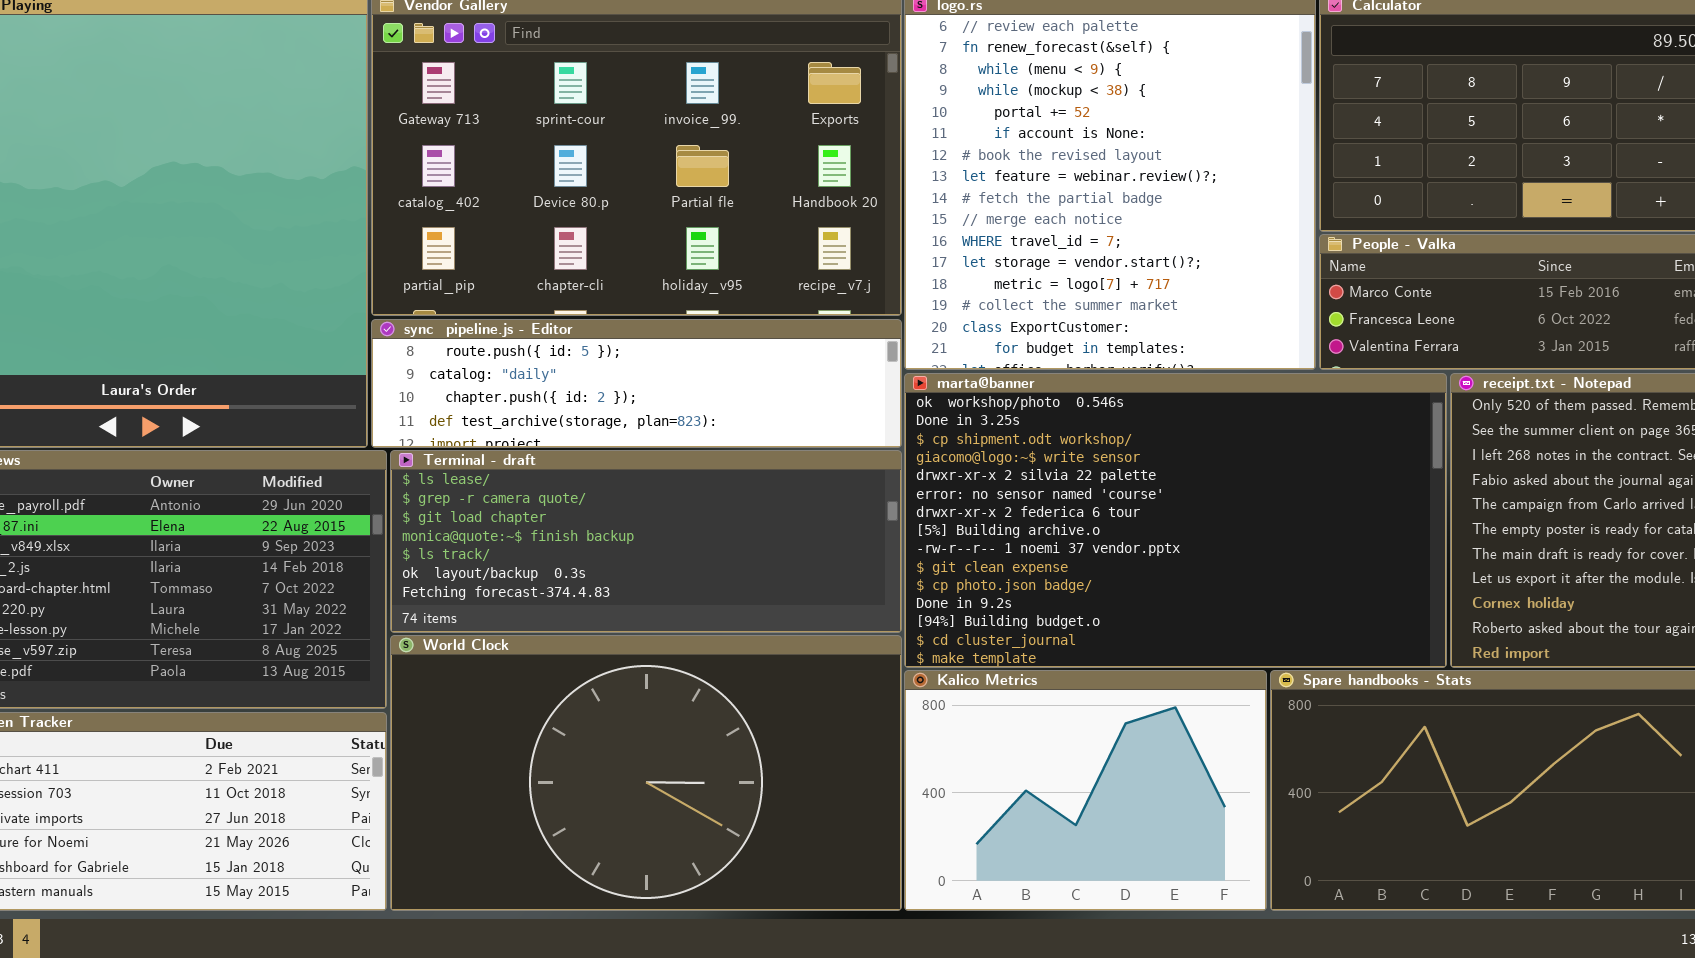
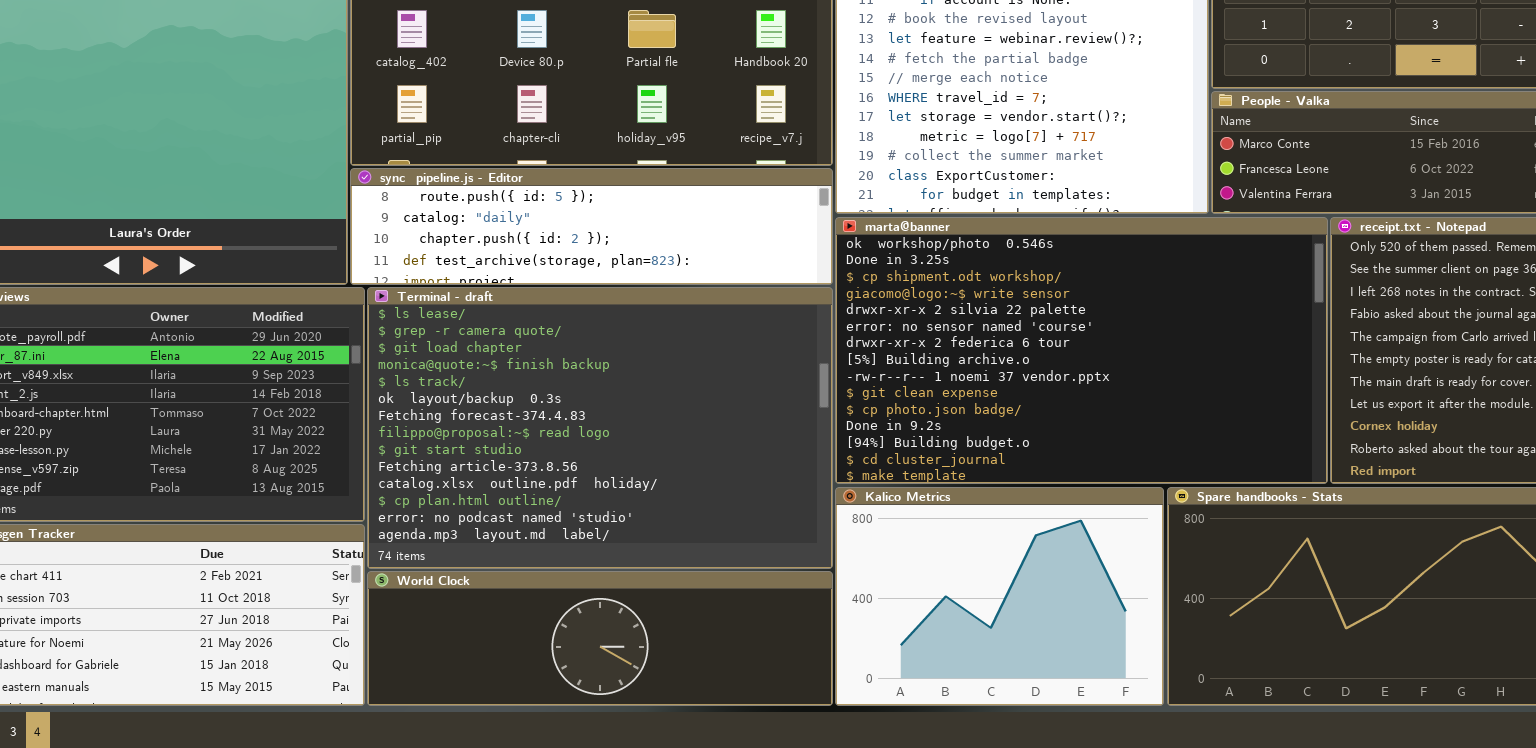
Terminal - draft: [390,450,902,633] -> [367,287,833,569], resized
World Clock: [390,635,902,911] -> [367,571,833,706], resized

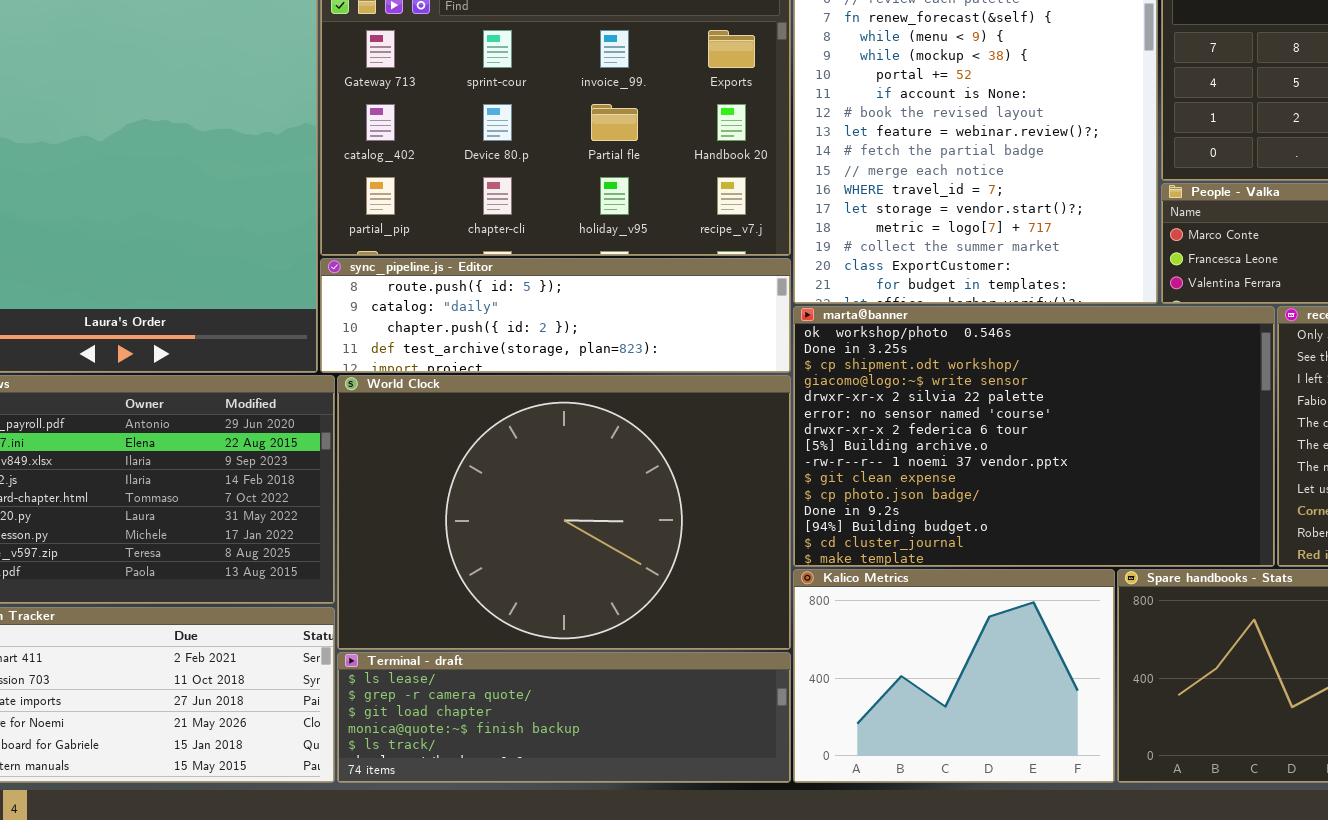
Terminal - draft: [367,287,833,569] -> [337,652,791,783], moved, resized
World Clock: [367,571,833,706] -> [337,375,791,650], moved, resized

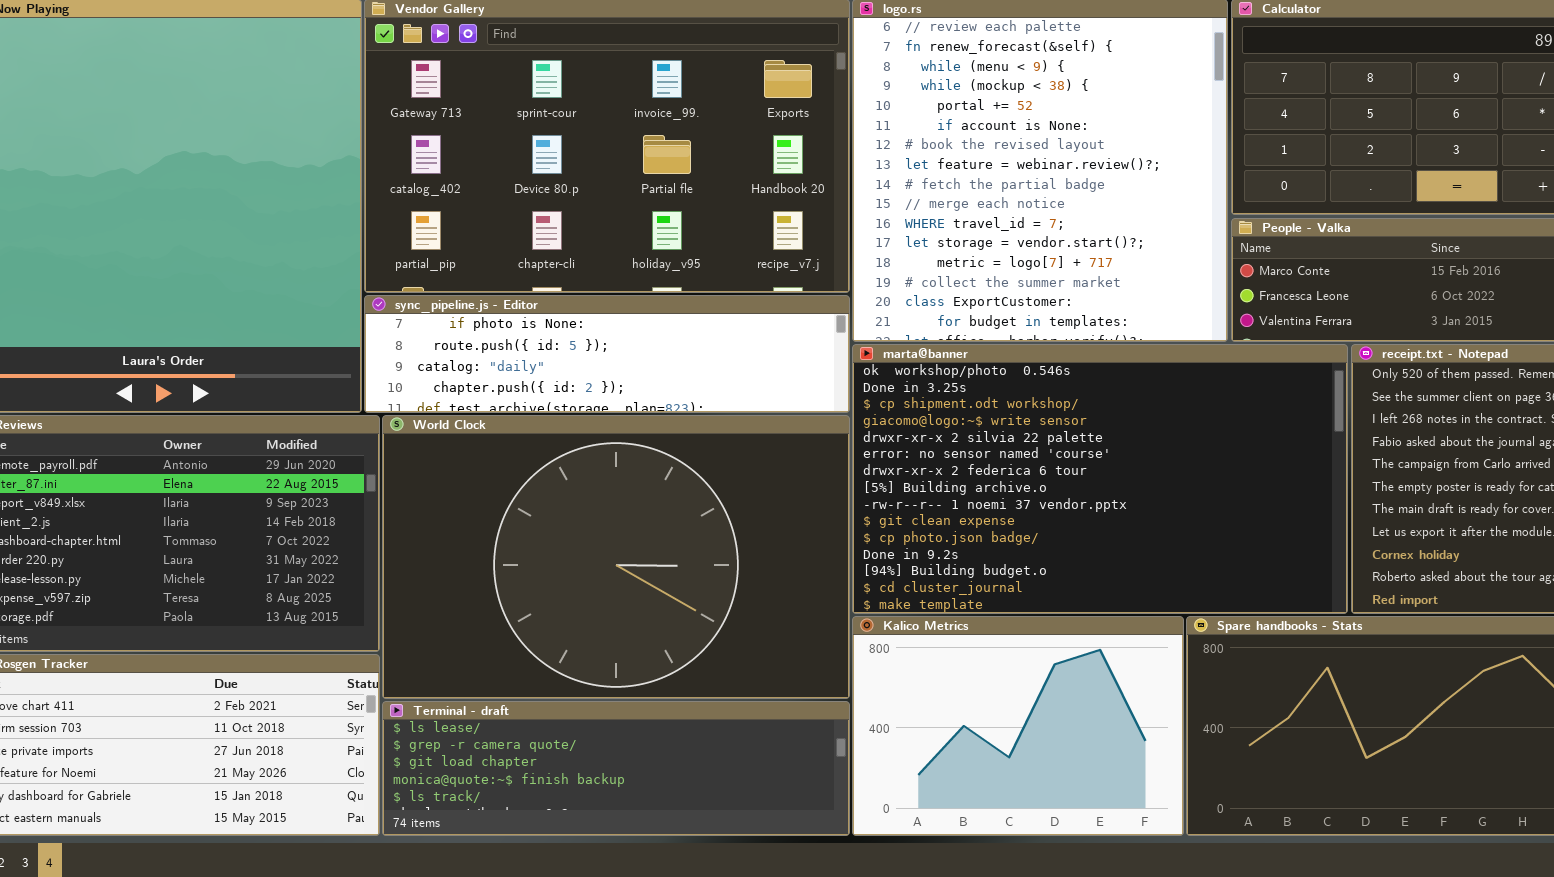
sync_pipeline.js - Editor: [320,258,791,373] -> [364,295,850,413], scrolled up 1 row

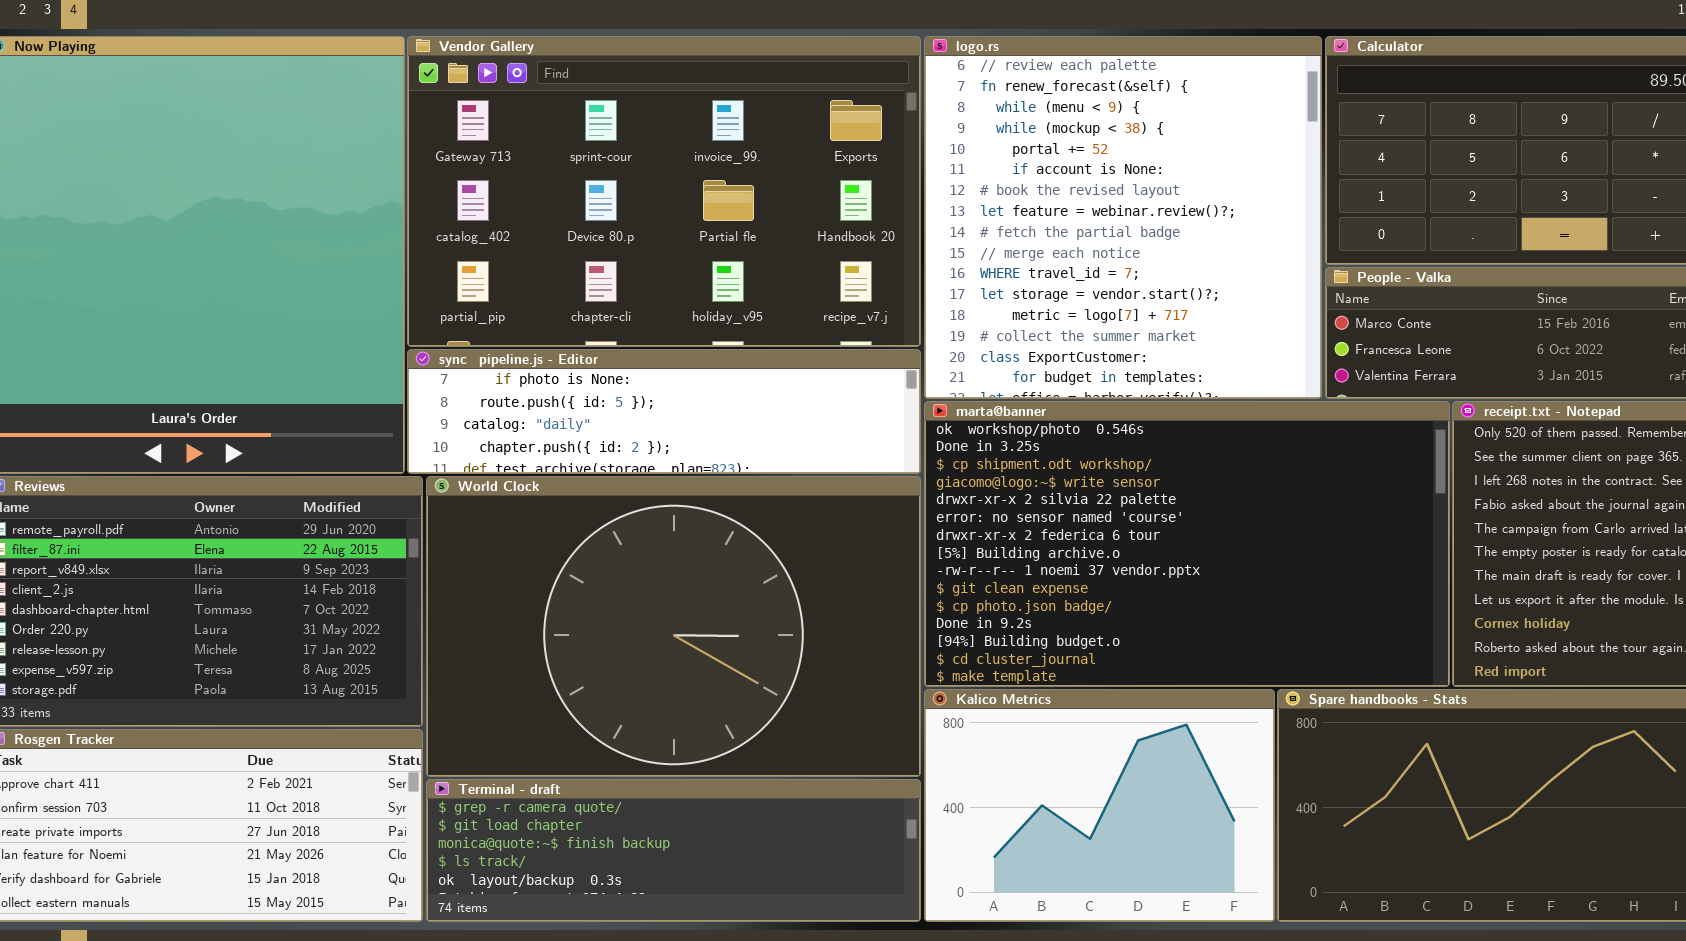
Terminal - draft: [382,701,850,836] -> [426,779,921,922], scrolled down 1 row

